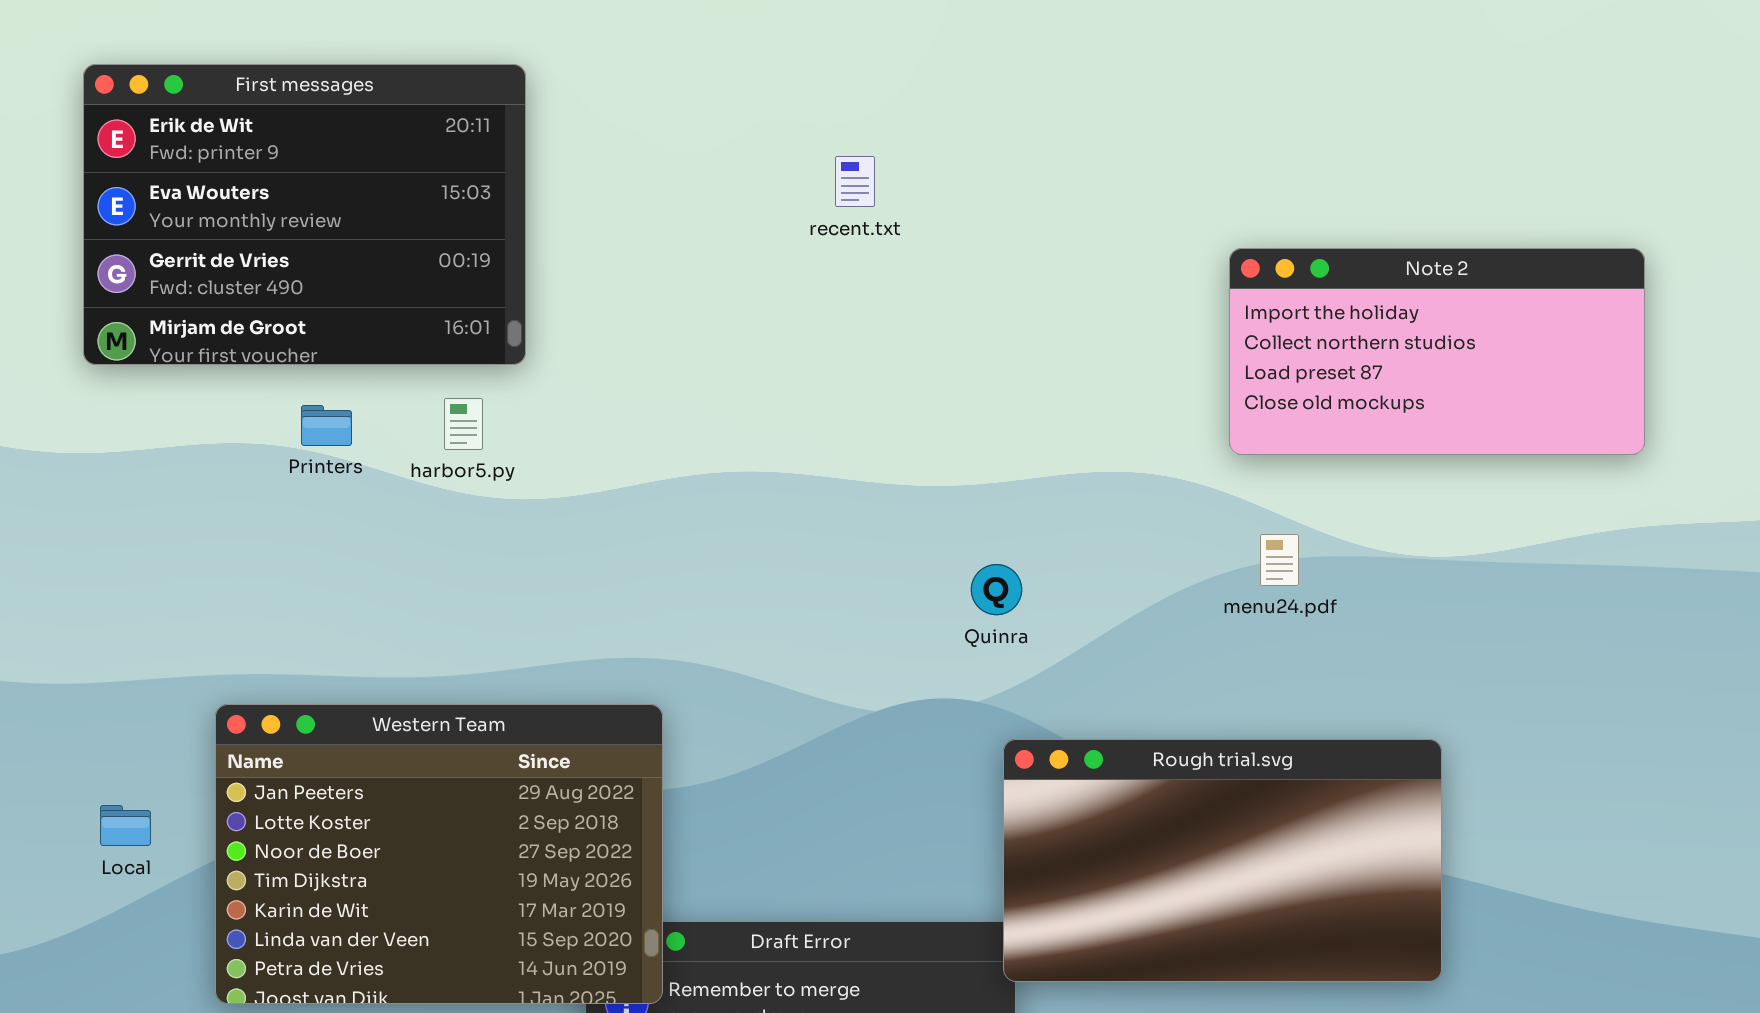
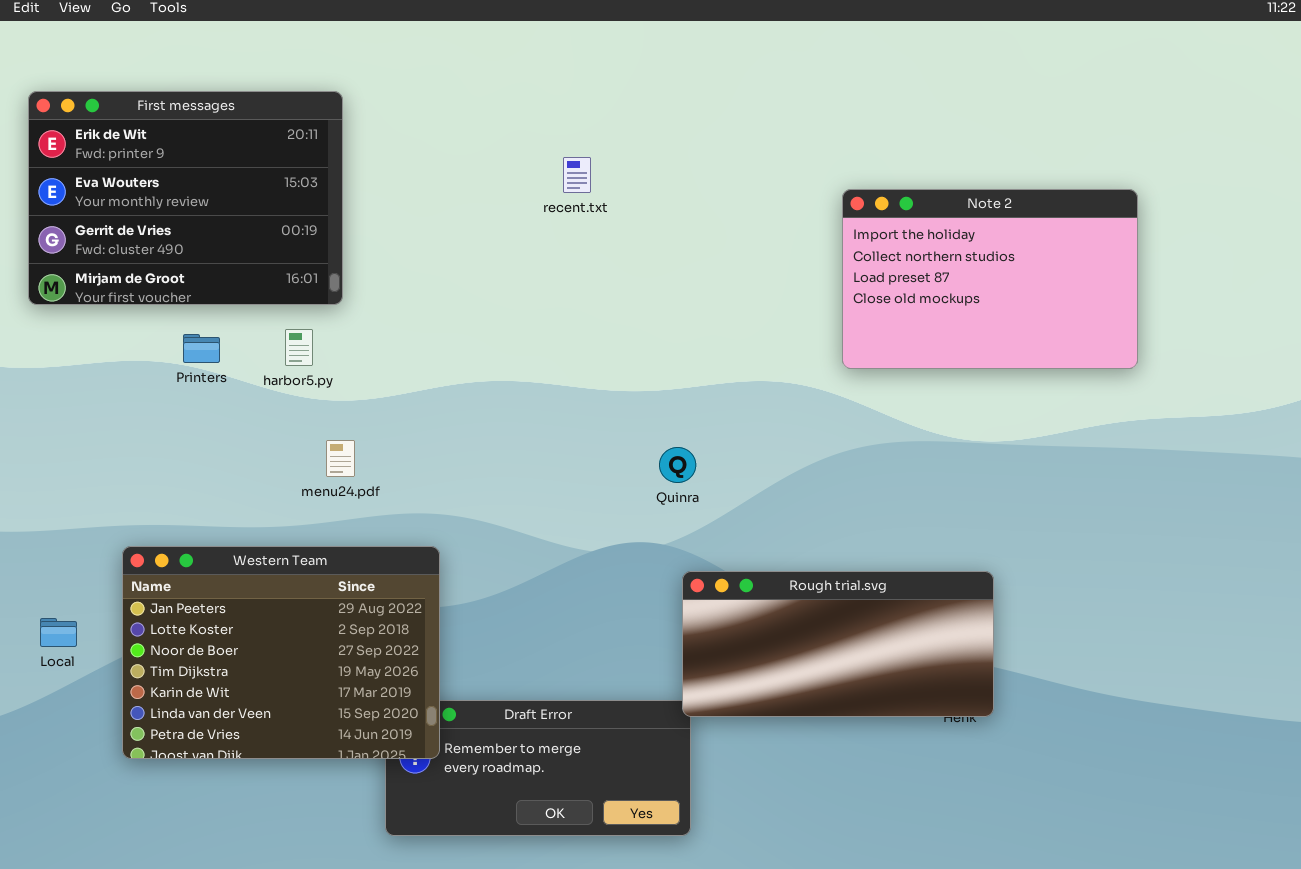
Note 2: [1229,248,1645,455] -> [842,189,1138,369], resized
menu24.pdf: [1260,534,1299,586] -> [326,440,355,477], moved
Rough trial.svg: [1003,739,1442,982] -> [682,571,994,717], resized

